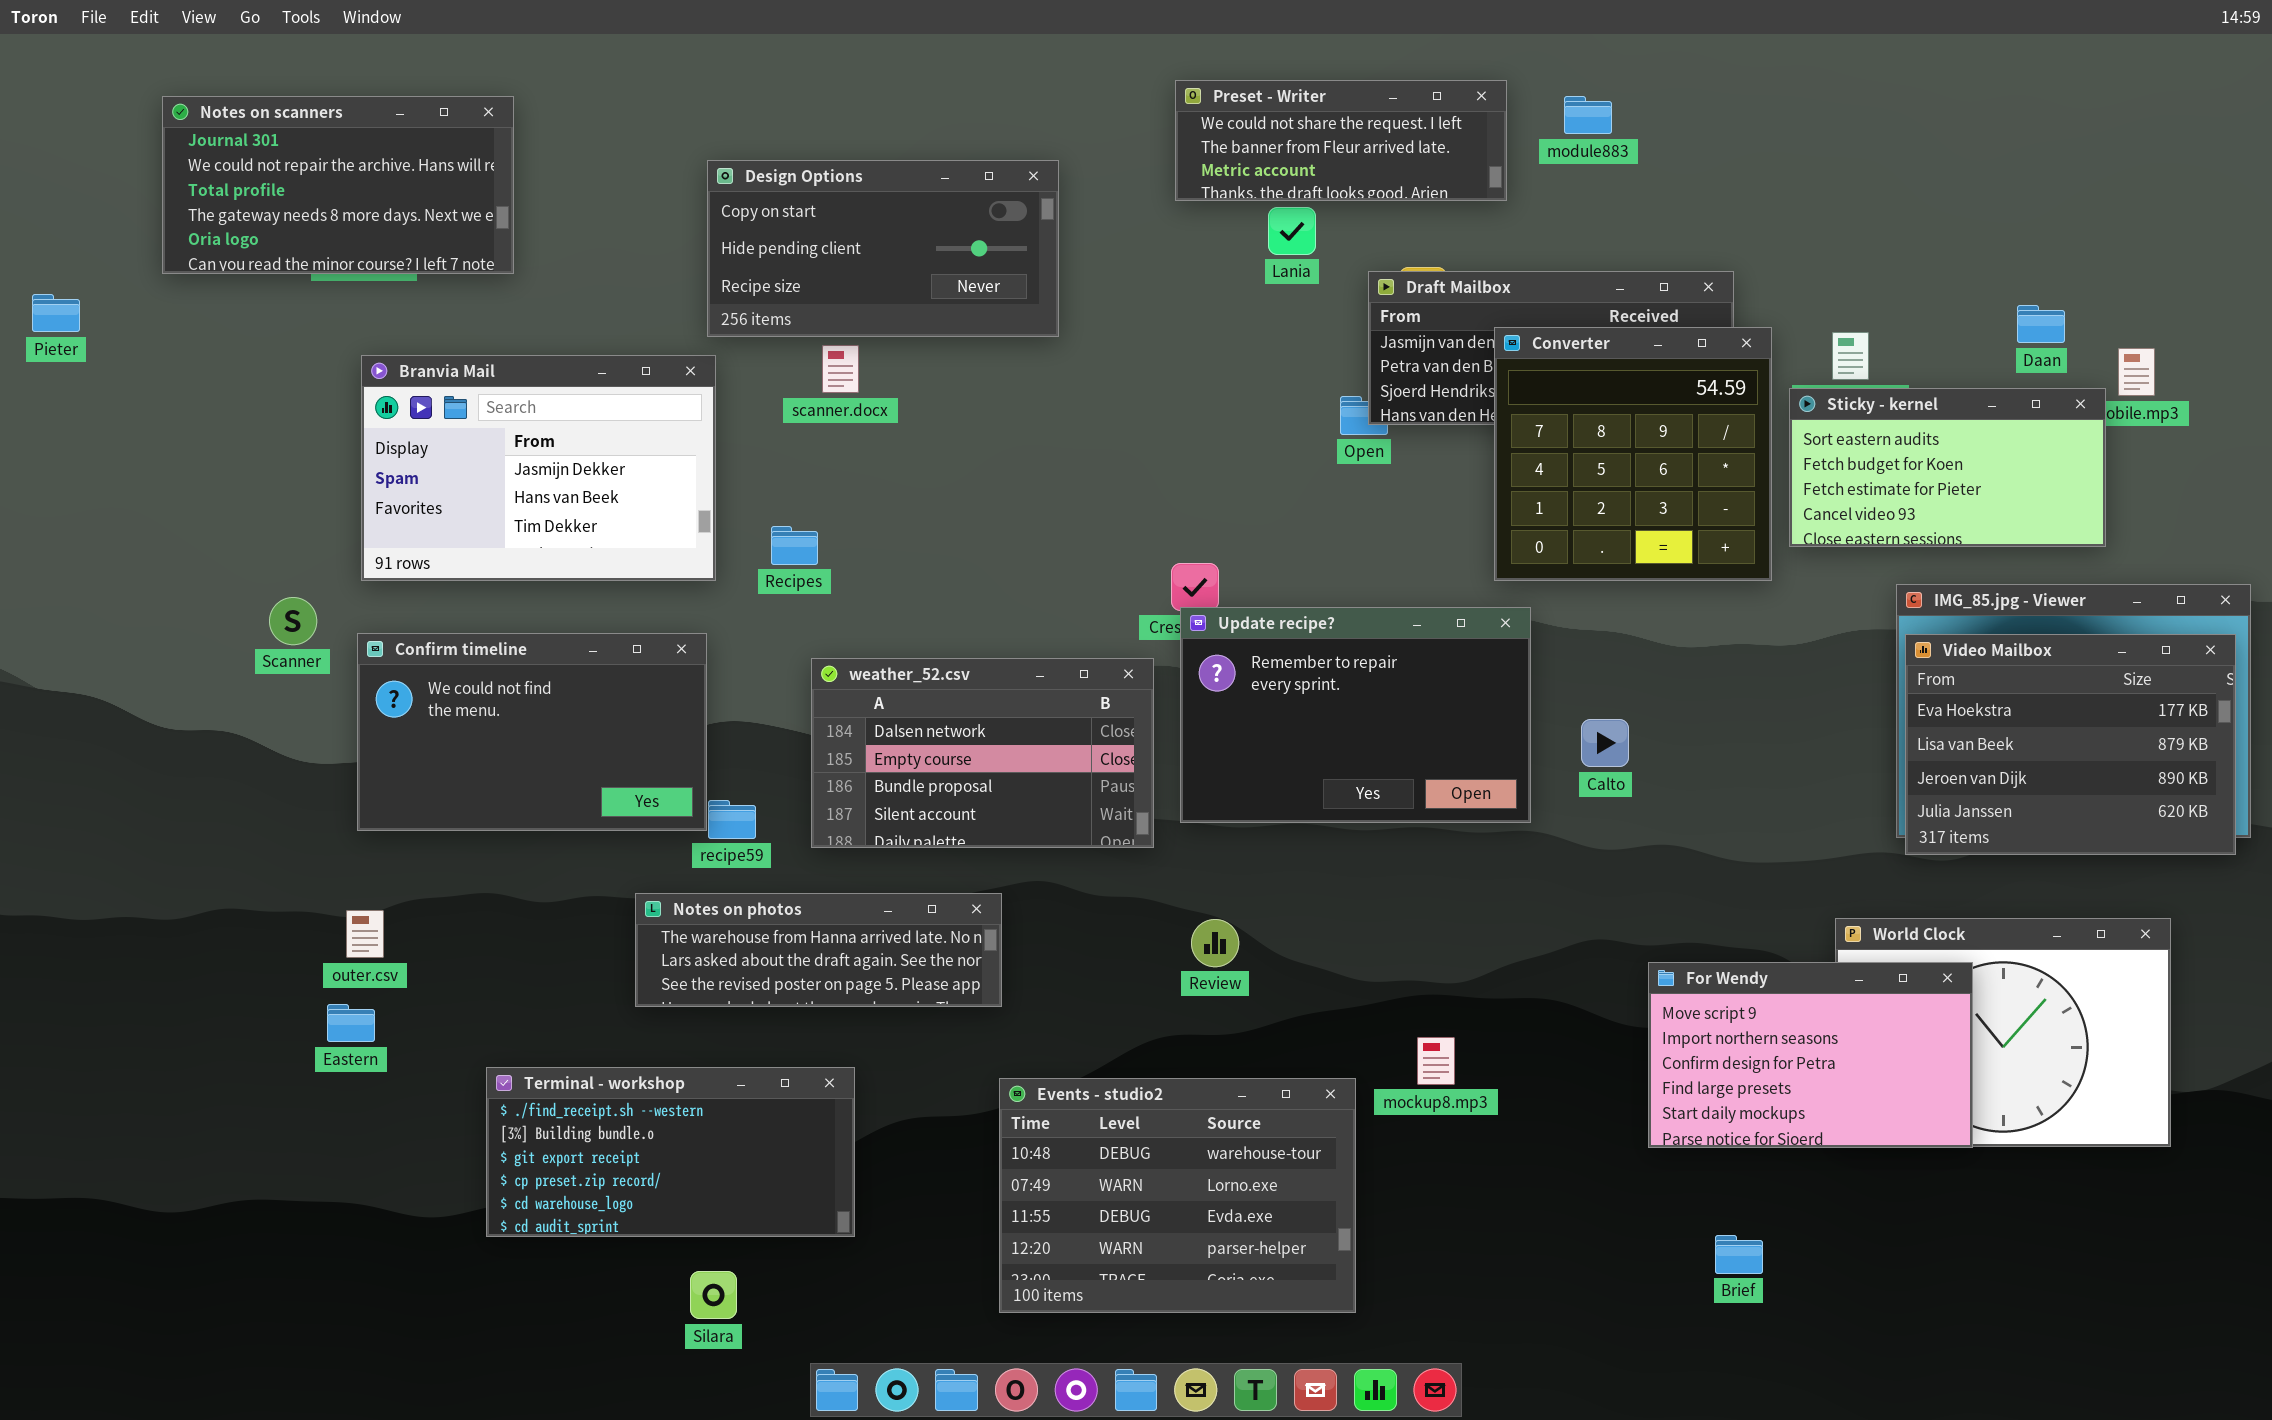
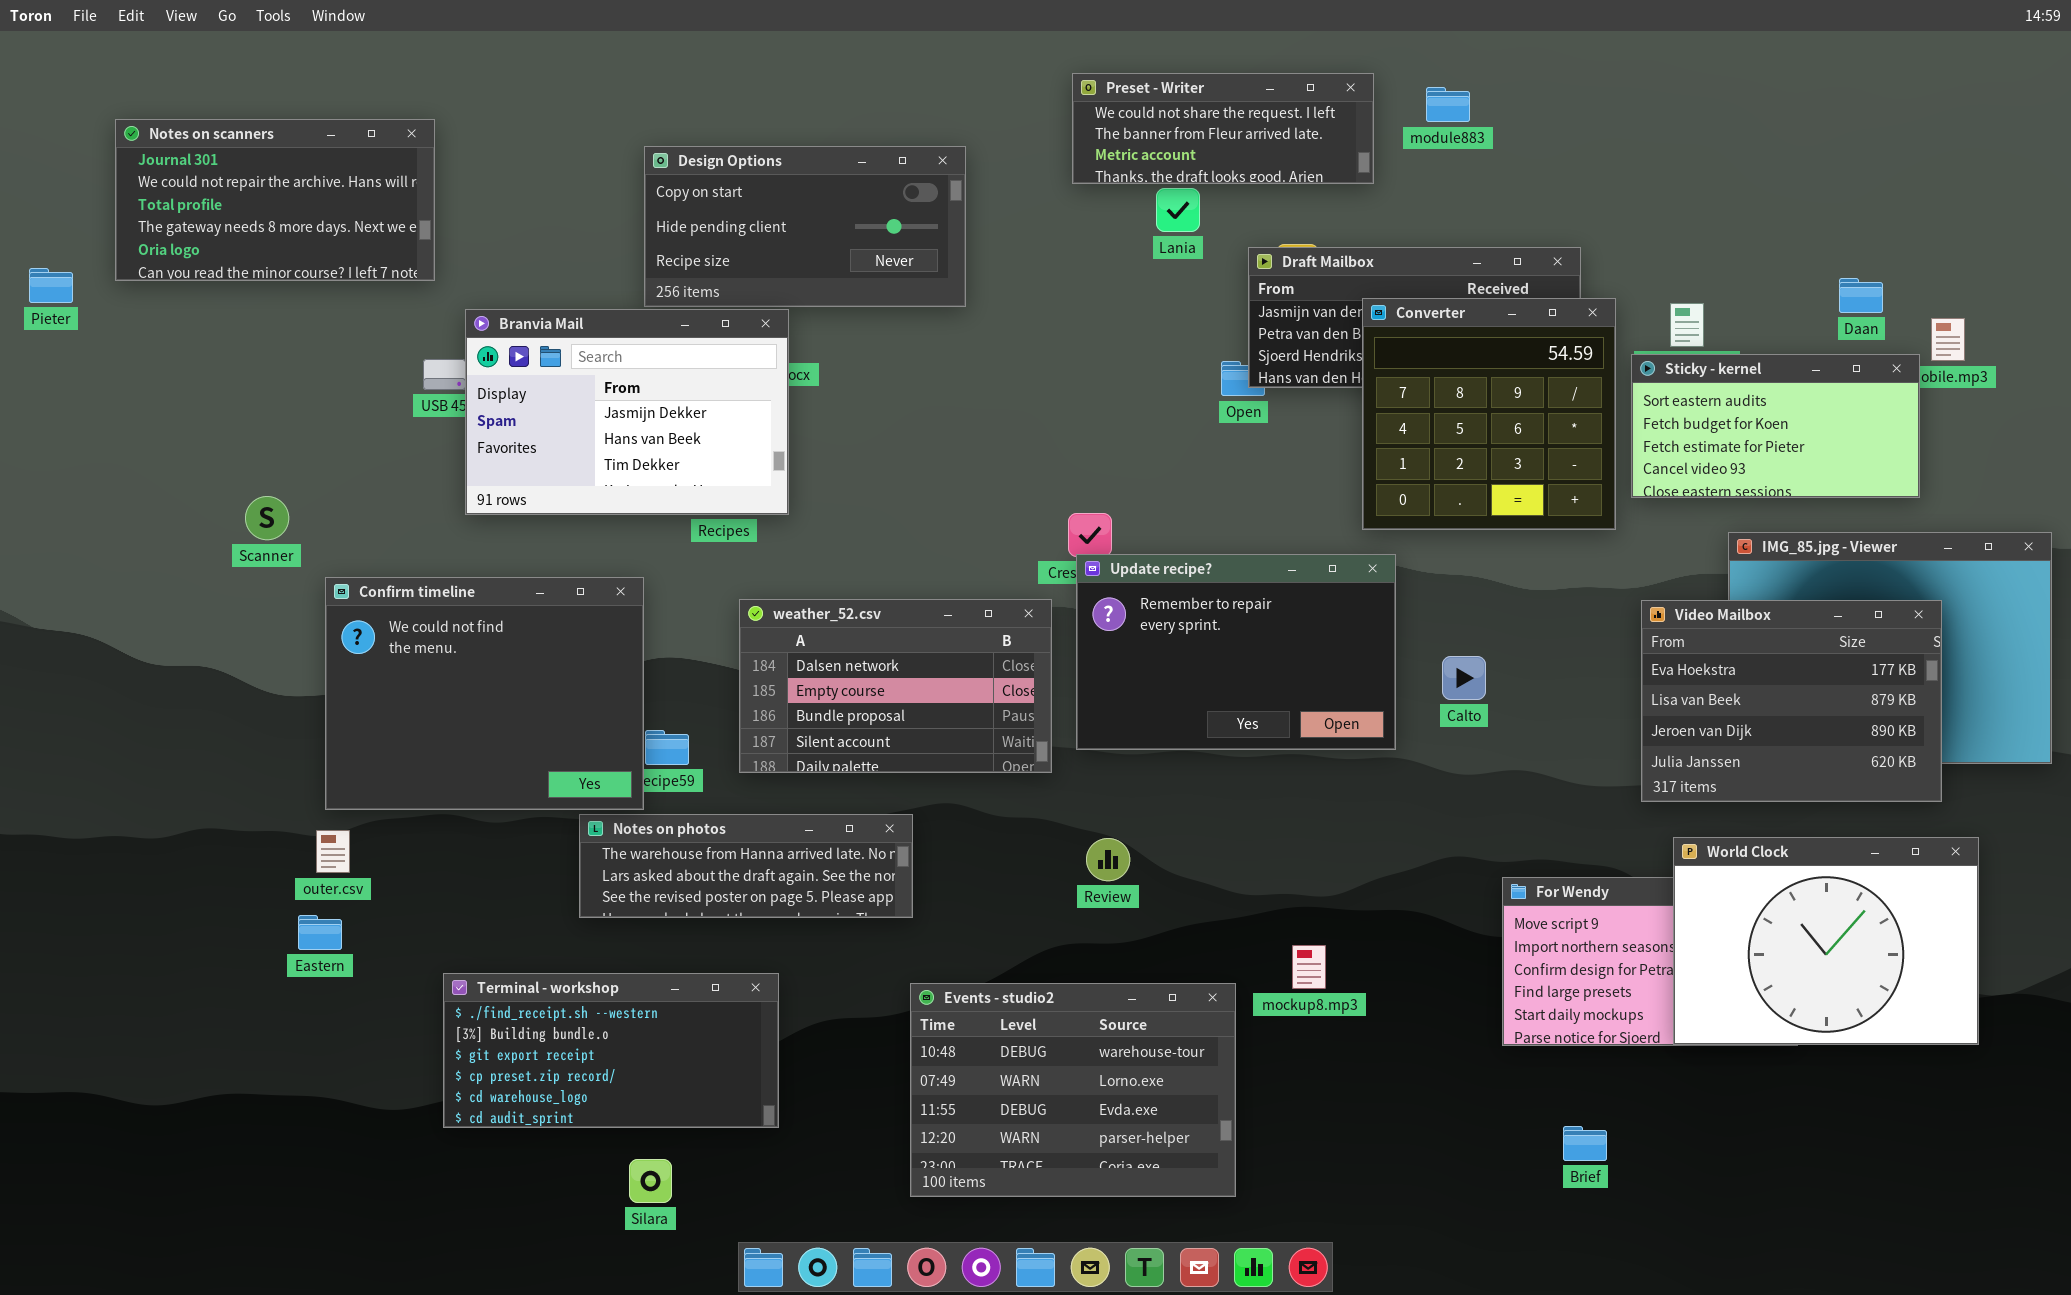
Notes on scanners: [162,96,514,274] -> [115,119,435,281], moved
Branvia Mail: [361,355,716,581] -> [465,309,789,515], moved
Scanner: [269,597,317,645] -> [245,496,289,540], moved
Confirm timeline: [357,633,707,831] -> [325,577,644,810], resized
Video Mailbox: [1905,634,2236,855] -> [1641,600,1942,802], moved
World Clock: [1835,918,2171,1147] -> [1673,837,1979,1045], raised

